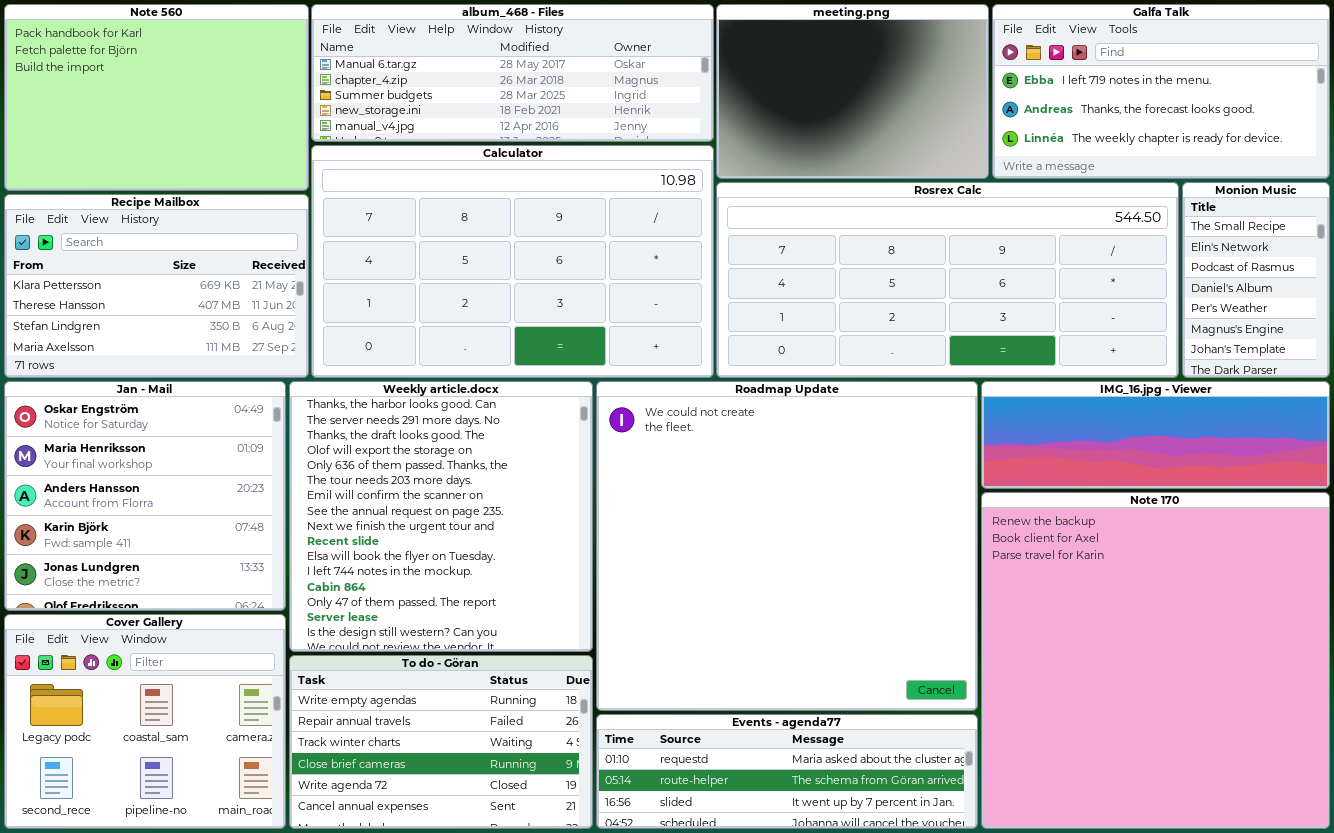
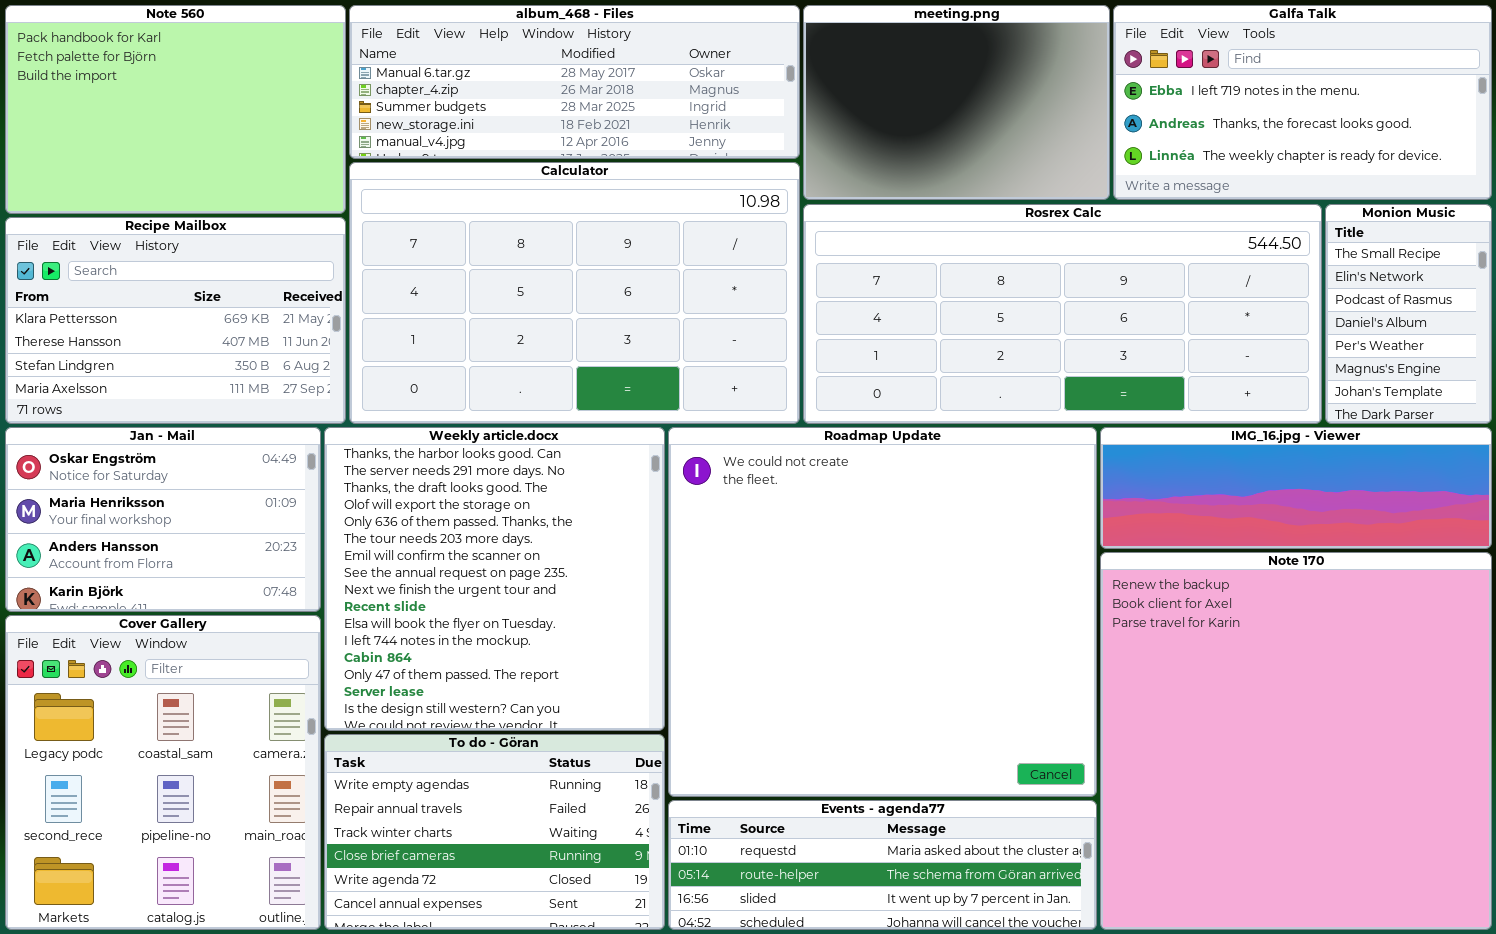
Jan - Mail: [4,381,286,611] -> [5,427,321,612], resized
Cover Gallery: [4,614,286,829] -> [5,615,321,930], resized

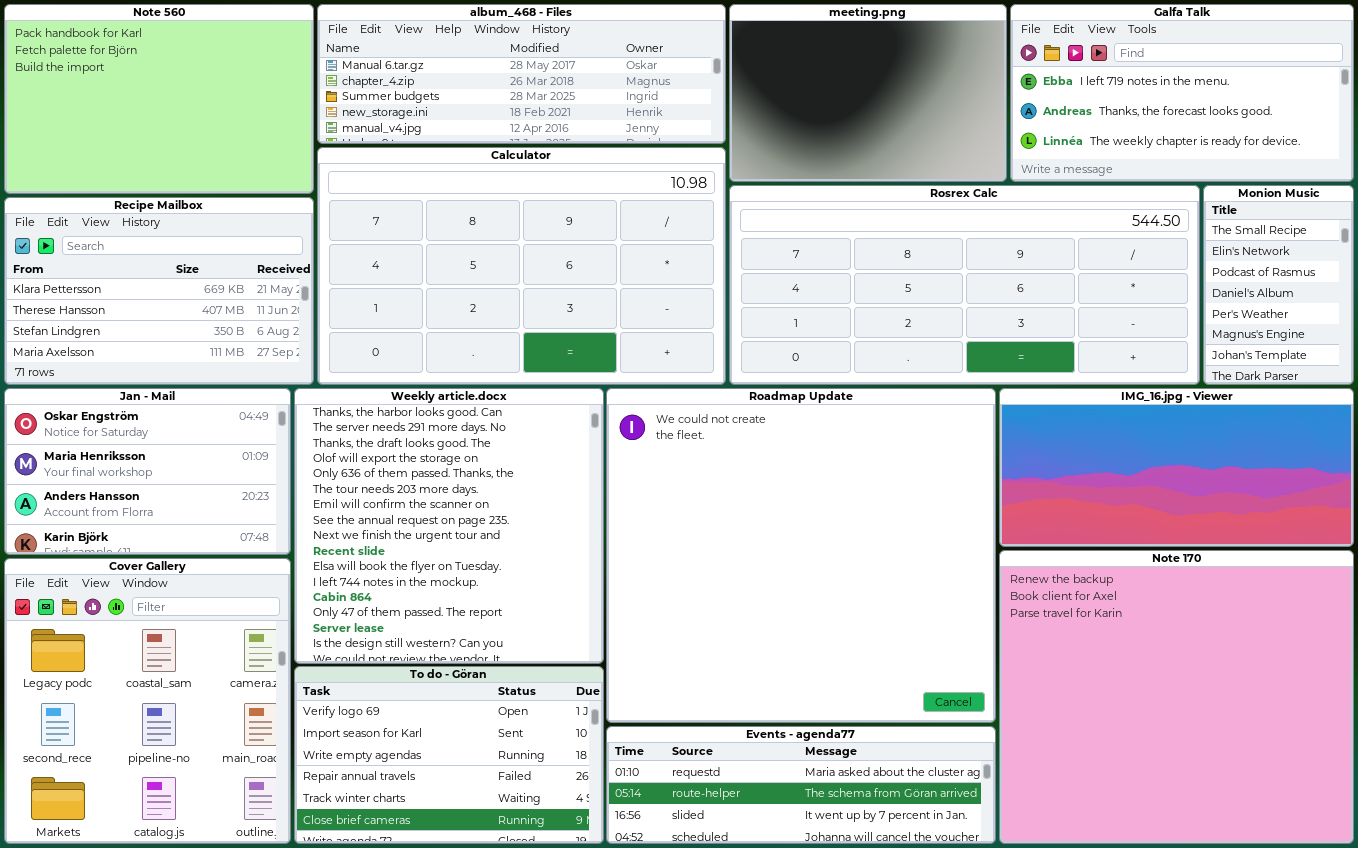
IMG_16.jpg - Viewer: [1100,427,1492,549] -> [999,388,1354,547], resized
Note 170: [1100,552,1492,930] -> [999,550,1354,844], resized
To do - Göran: [324,734,665,930] -> [294,666,604,844], scrolled up 2 rows

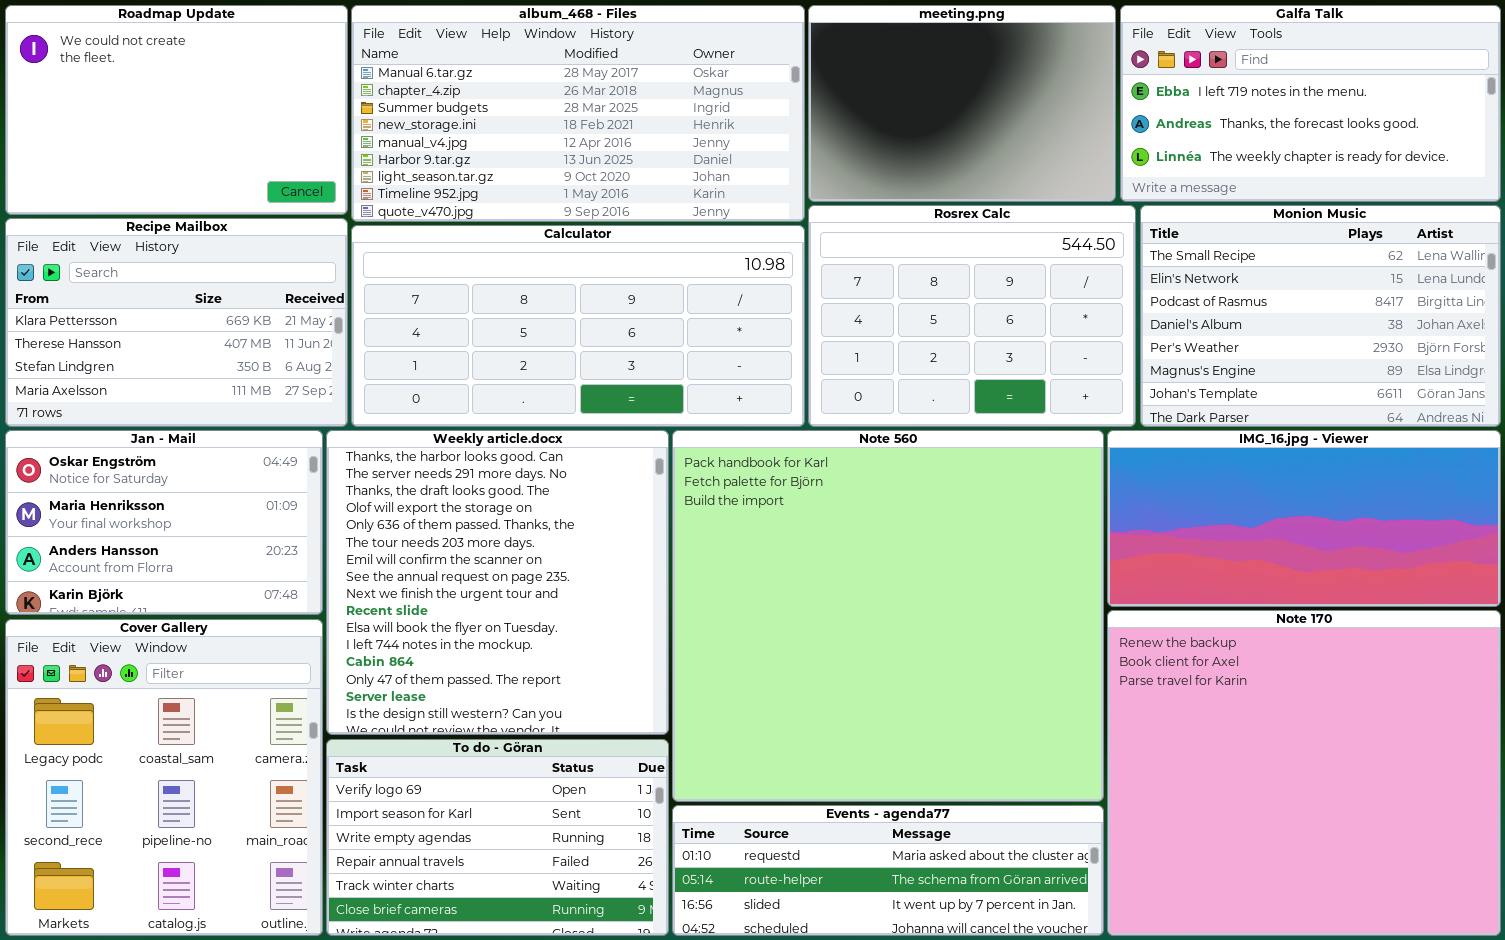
Note 560: [4,4,314,194] -> [672,430,1104,802], moved, resized
album_468 - Files: [317,4,726,144] -> [351,5,805,222], resized
Calculator: [317,147,726,385] -> [351,225,805,427], resized
Rosrex Calc: [729,185,1200,385] -> [808,205,1136,427], resized
Monion Music: [1203,185,1354,385] -> [1140,205,1501,427], resized
Roadmap Update: [606,388,996,723] -> [5,5,348,215], moved, resized

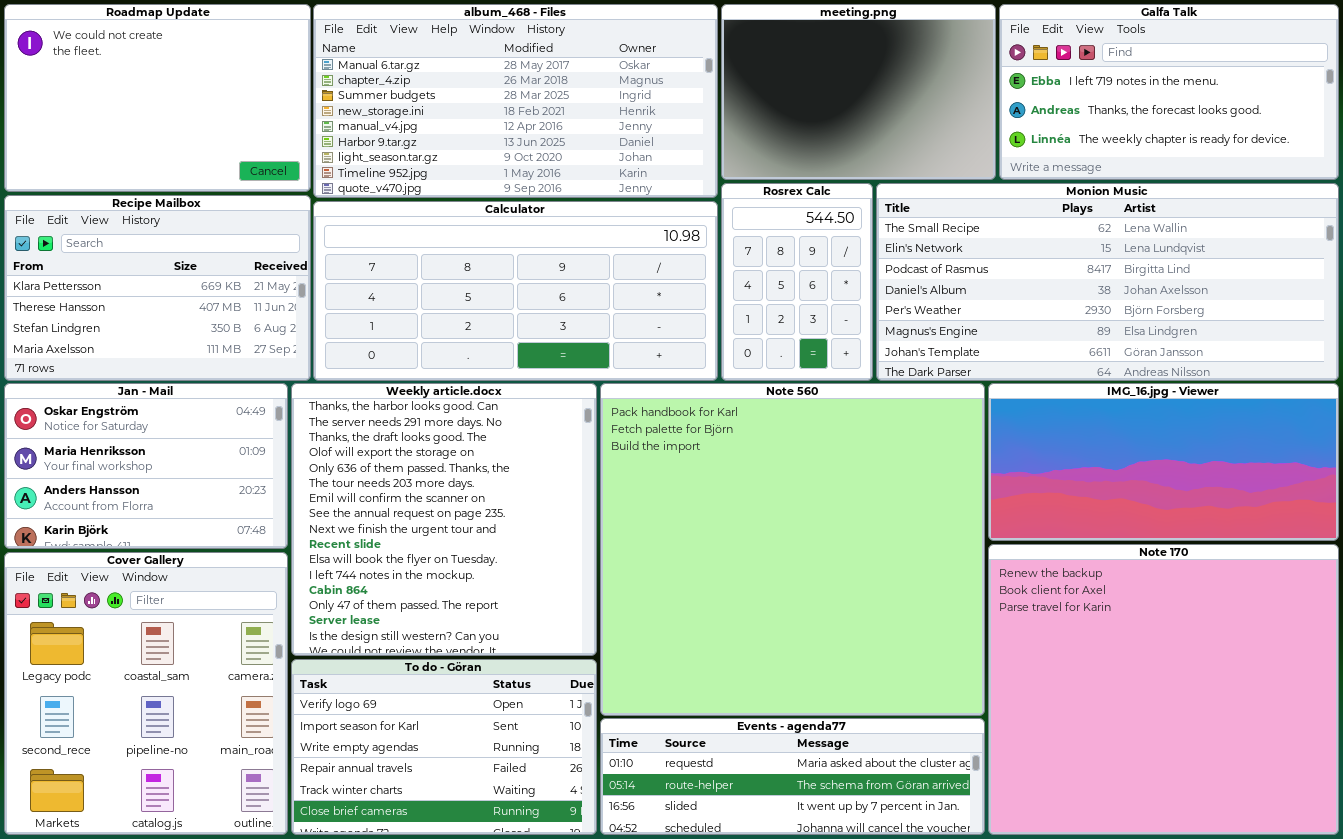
Rosrex Calc: [808,205,1136,427] -> [721,183,873,381], resized
Monion Music: [1140,205,1501,427] -> [876,183,1339,381], resized

